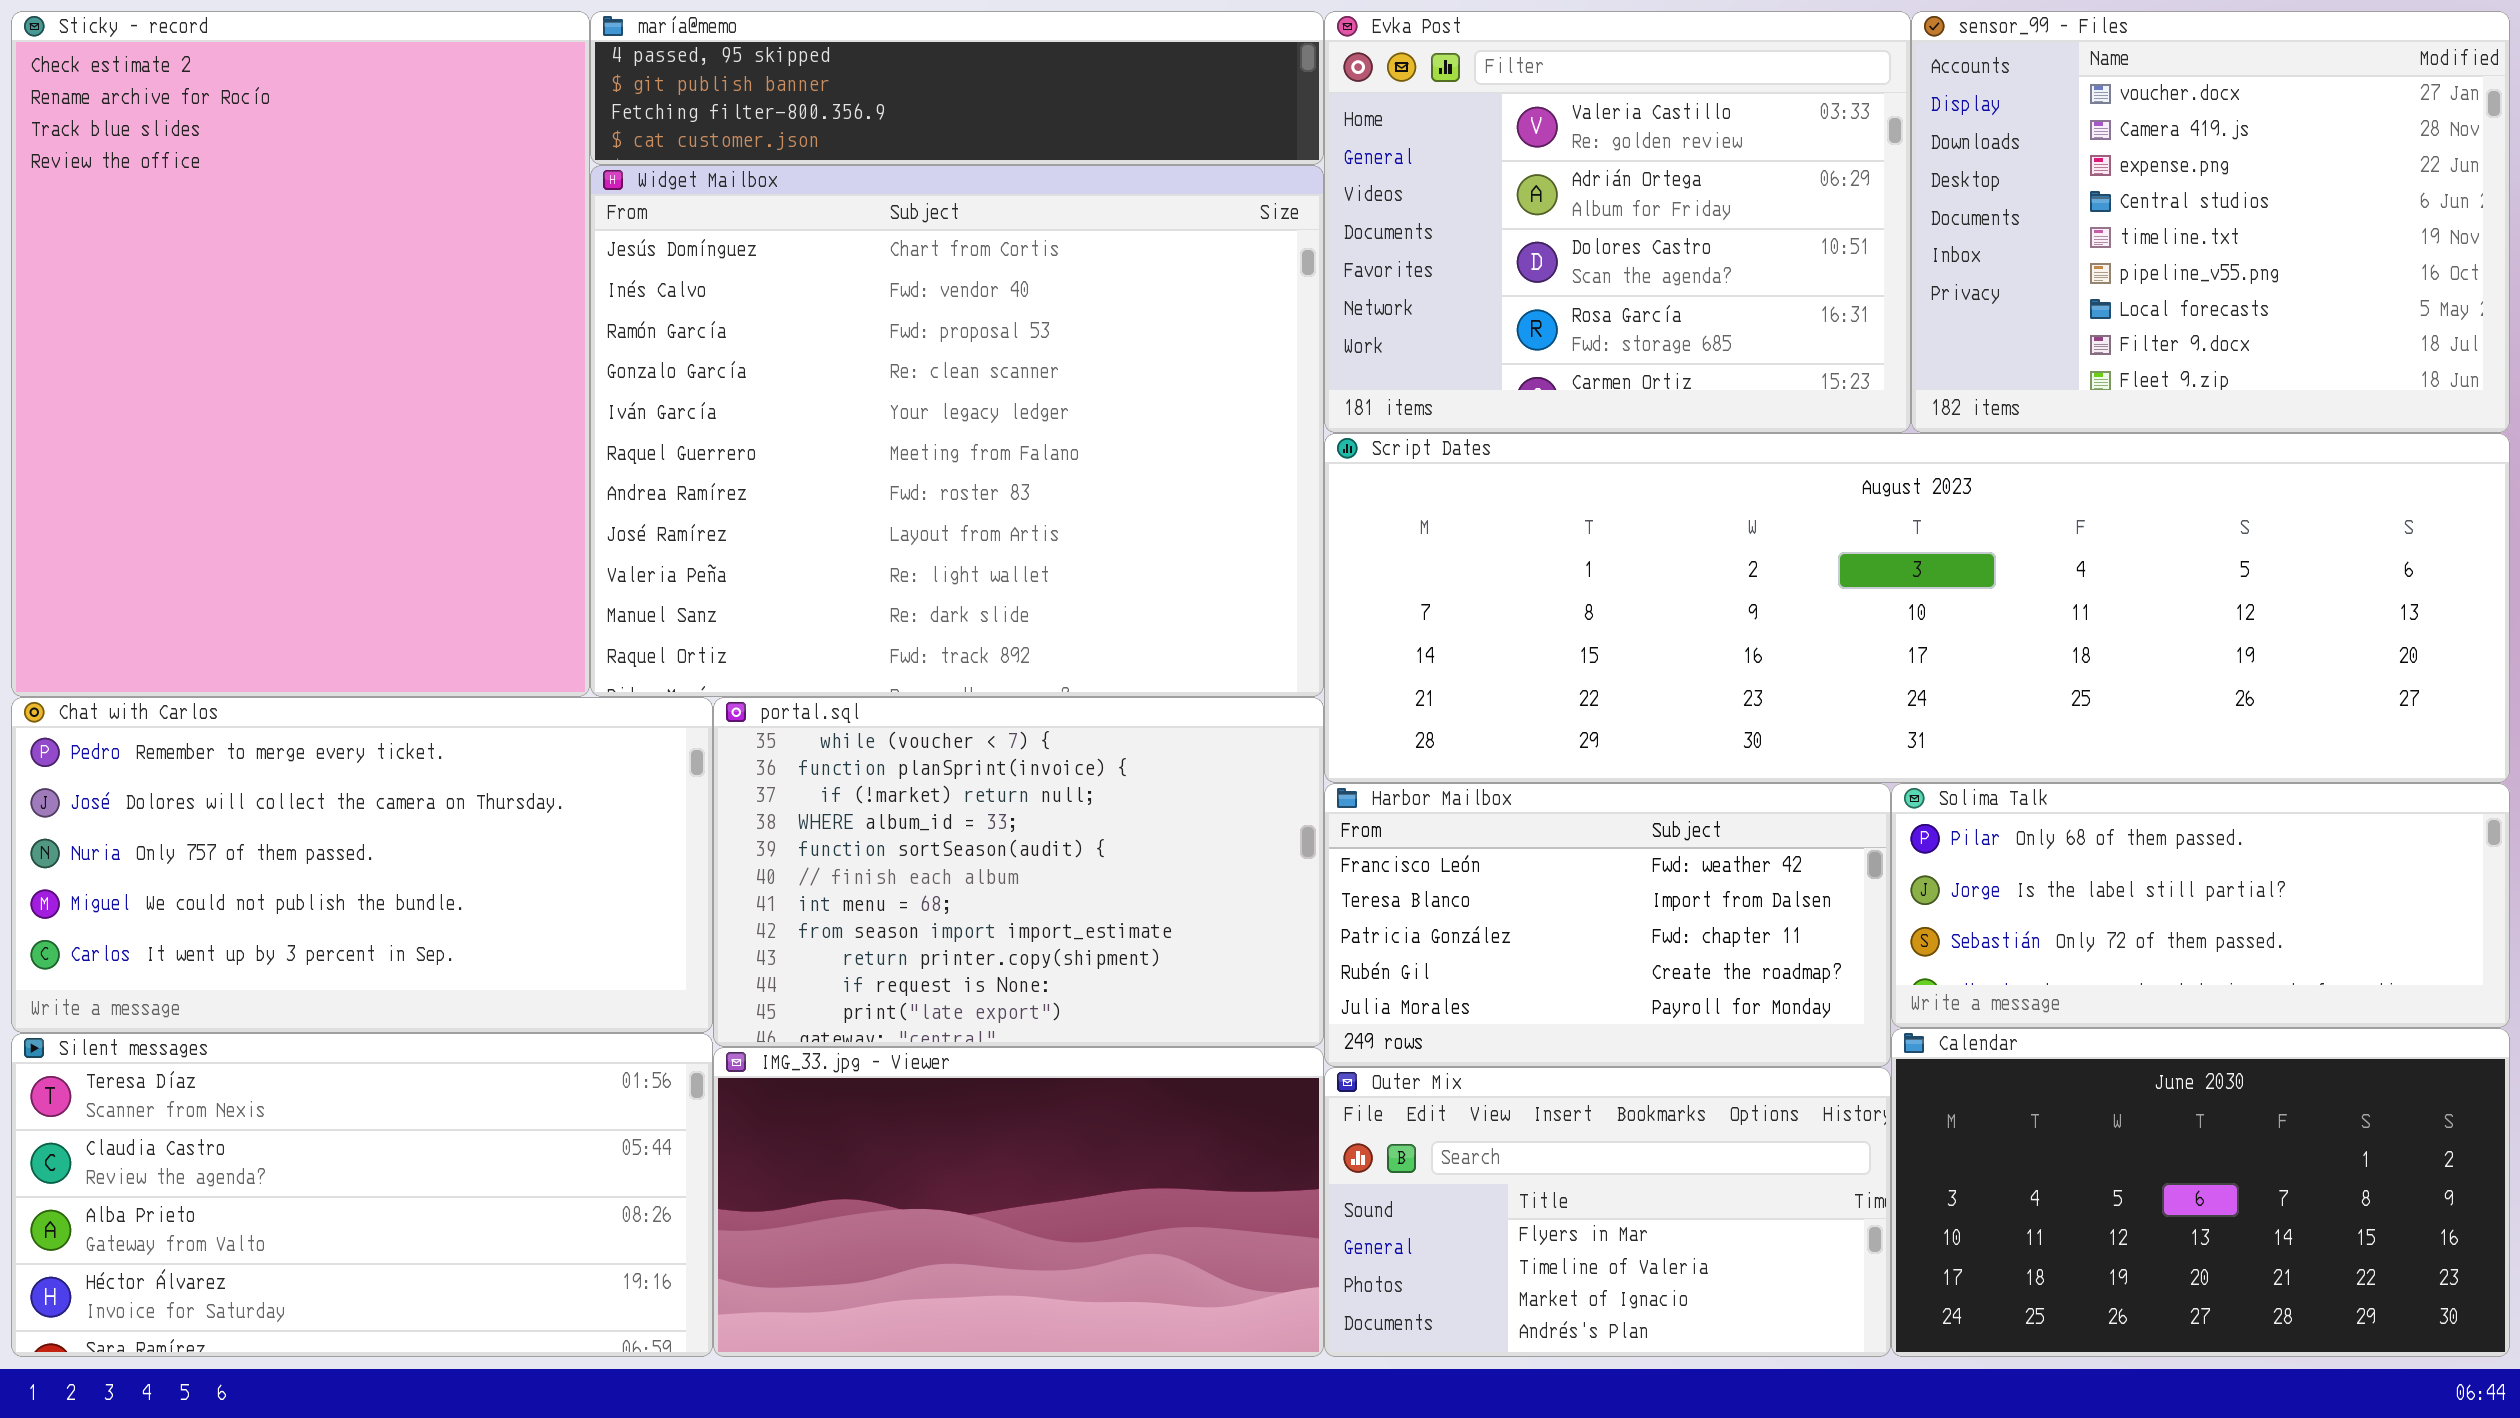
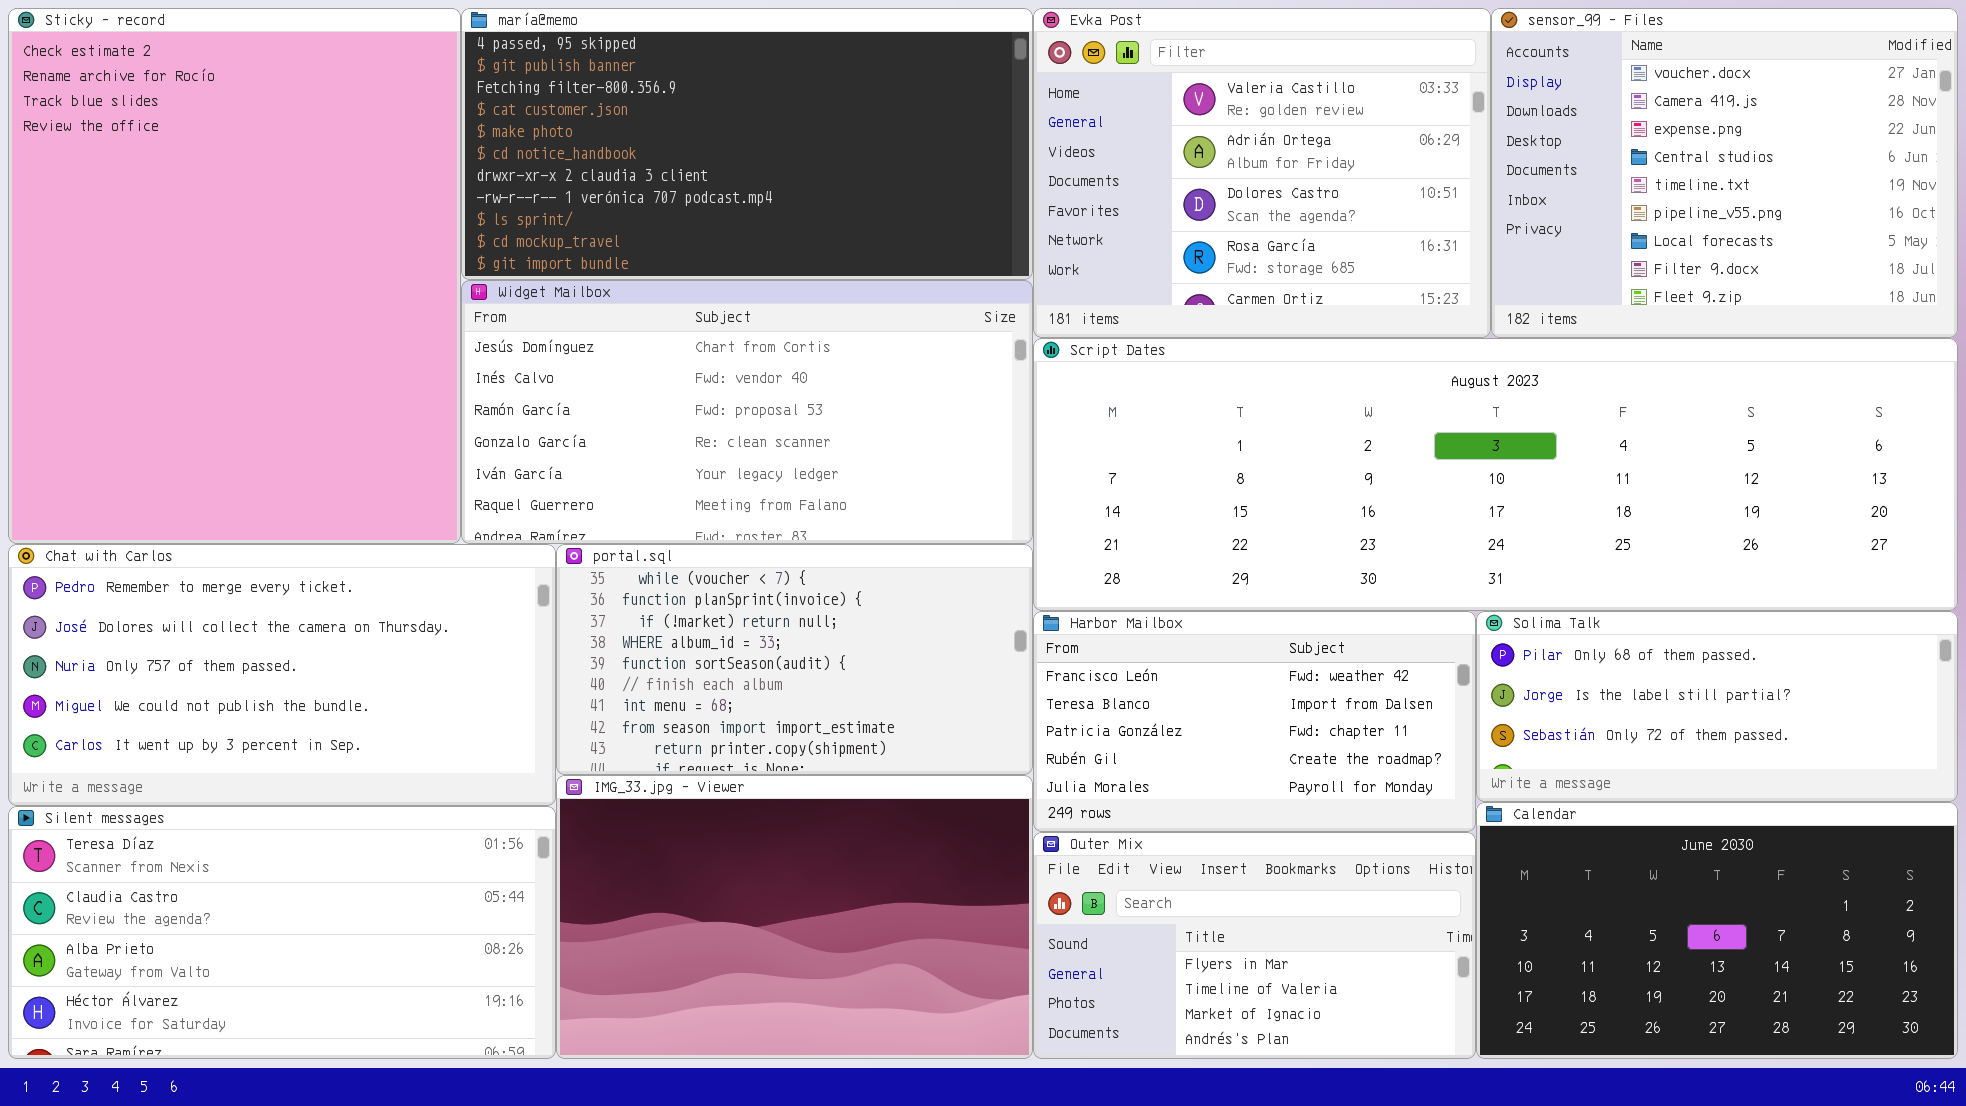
maría@memo: [590,11,1324,165] -> [461,8,1033,280], resized
Widget Mailbox: [590,165,1324,697] -> [461,280,1033,544], resized
portal.sql: [713,697,1324,1047] -> [556,544,1033,775], resized
IMG_33.jpg - Viewer: [713,1047,1324,1357] -> [556,775,1033,1059], resized

